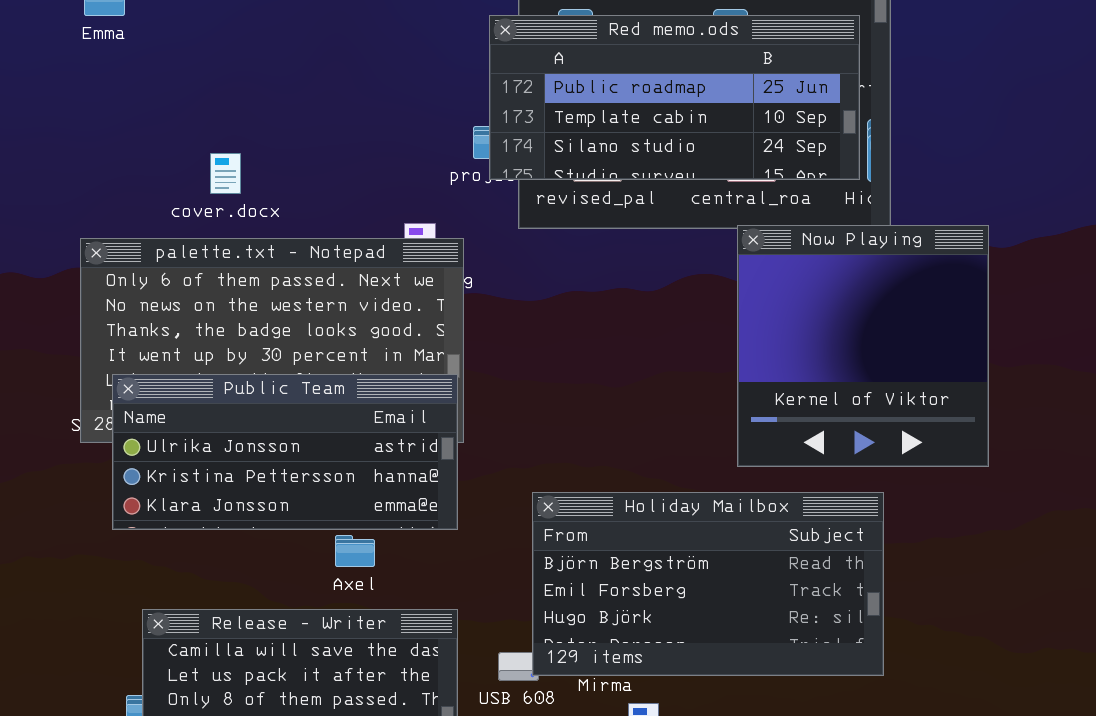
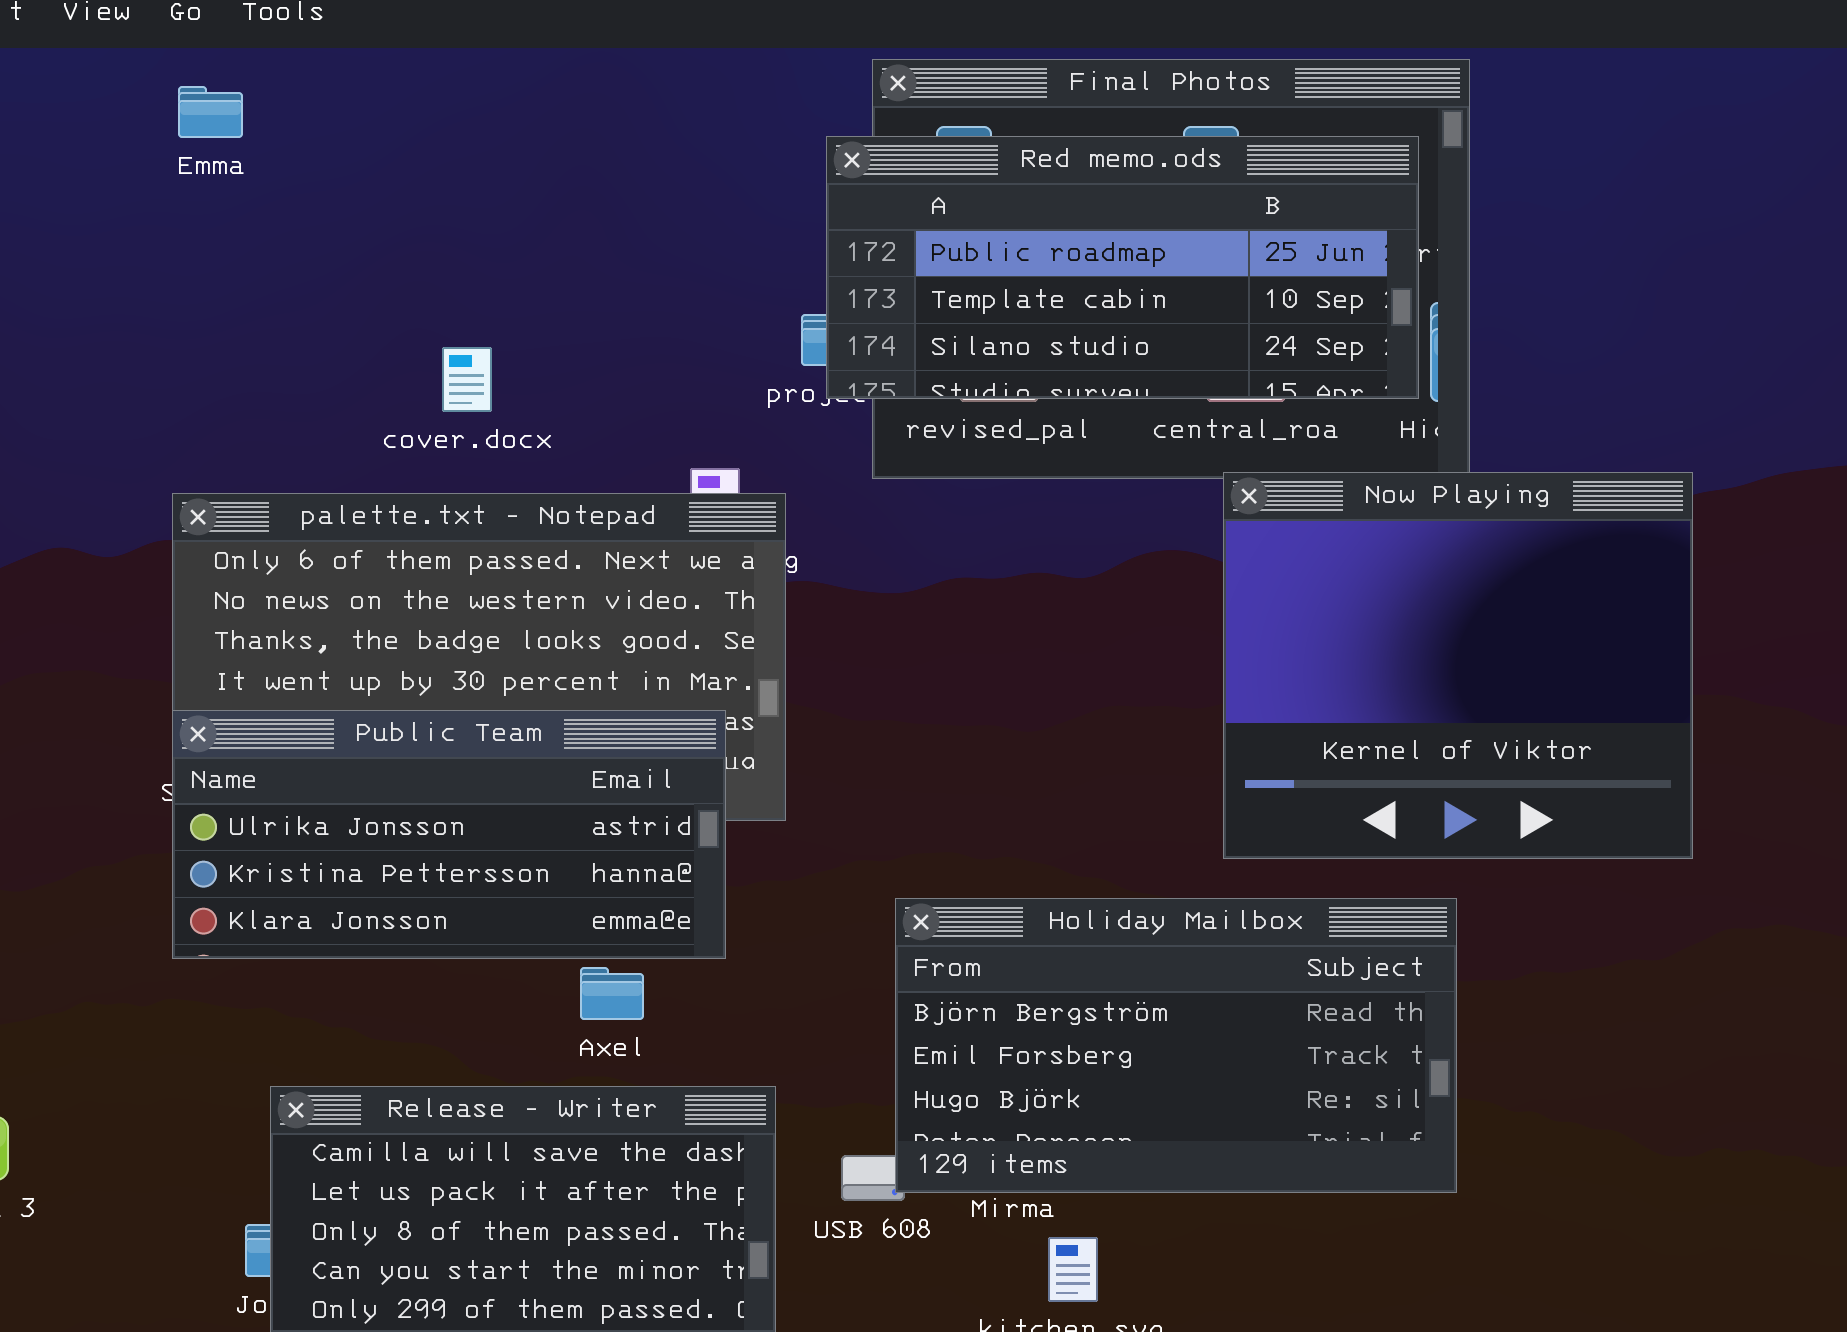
cover.docx: [210,153,241,194] -> [442,347,492,412], moved
Now Playing: [737,225,989,467] -> [1223,472,1693,859], resized
Public Team: [112,374,458,530] -> [172,710,726,959], moved

